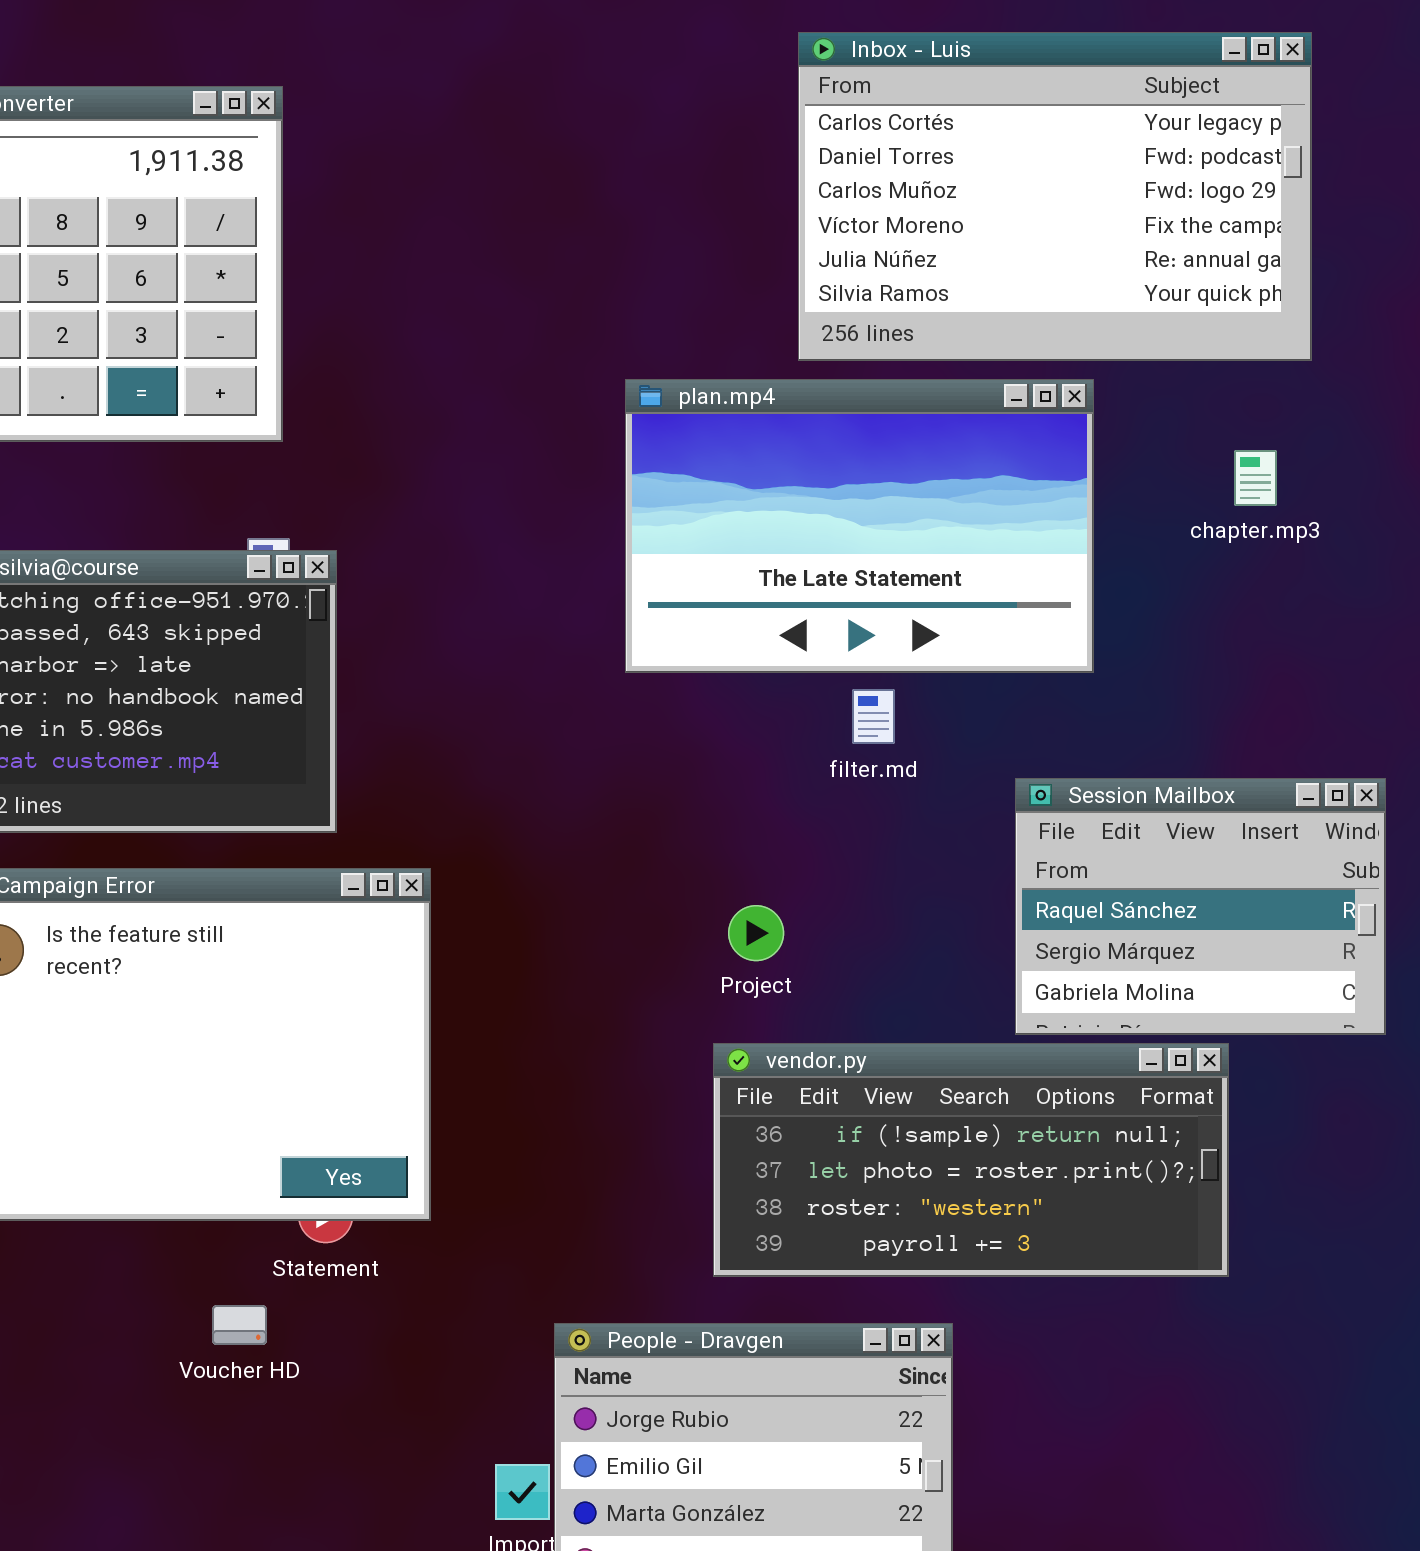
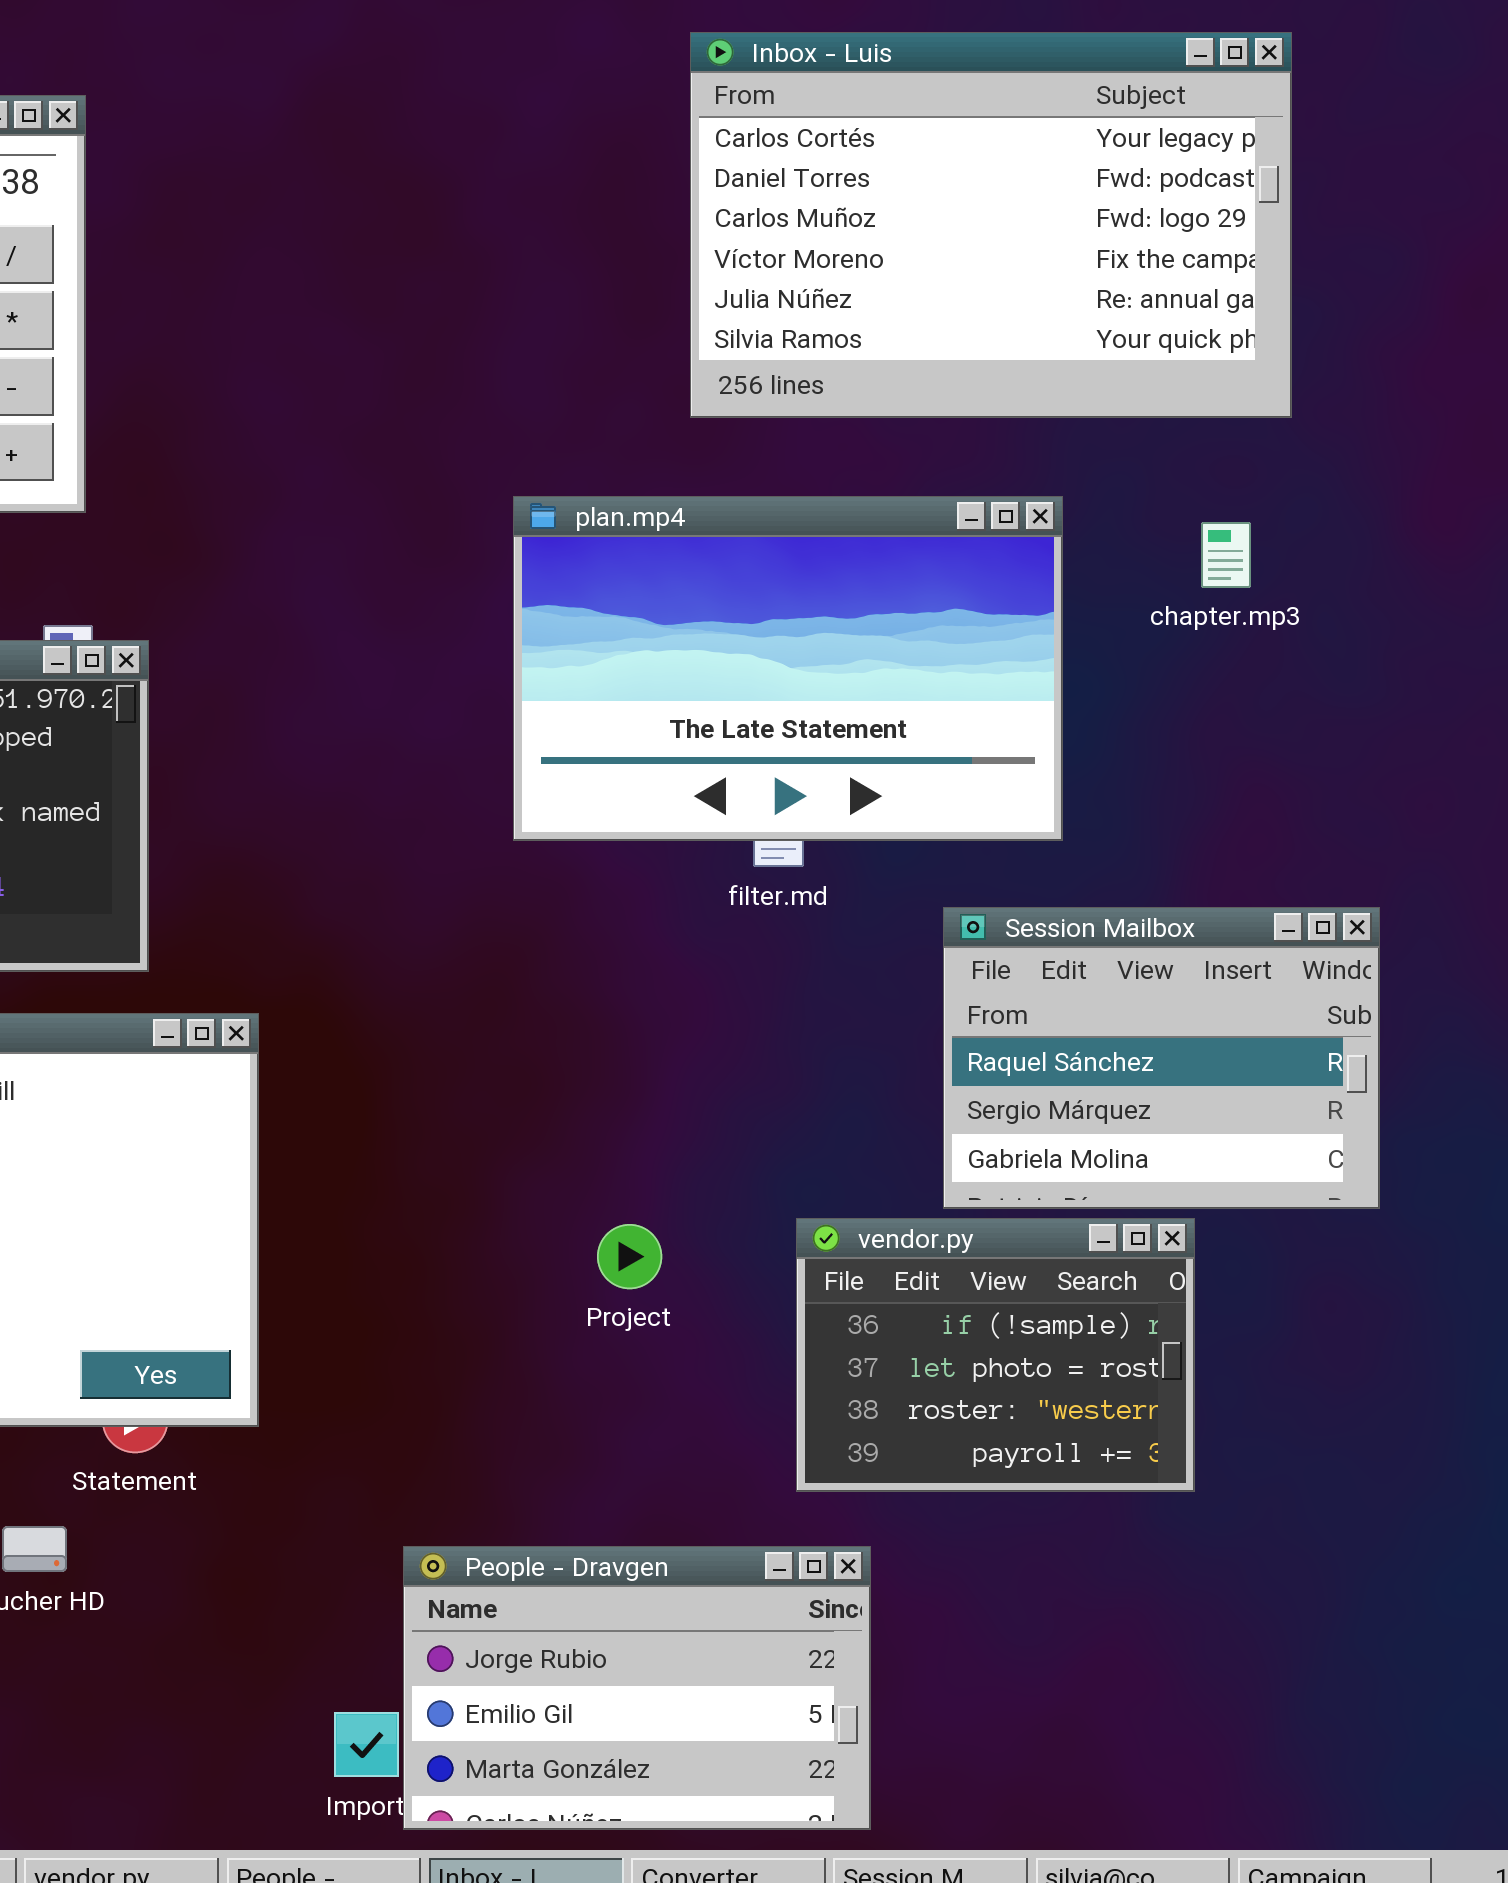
plan.mp4: [625,379,1094,673] -> [513,496,1063,841], moved
Project: [728,905,784,961] -> [597,1224,662,1289], moved
vendor.py: [713,1043,1229,1277] -> [796,1218,1195,1492], resized

